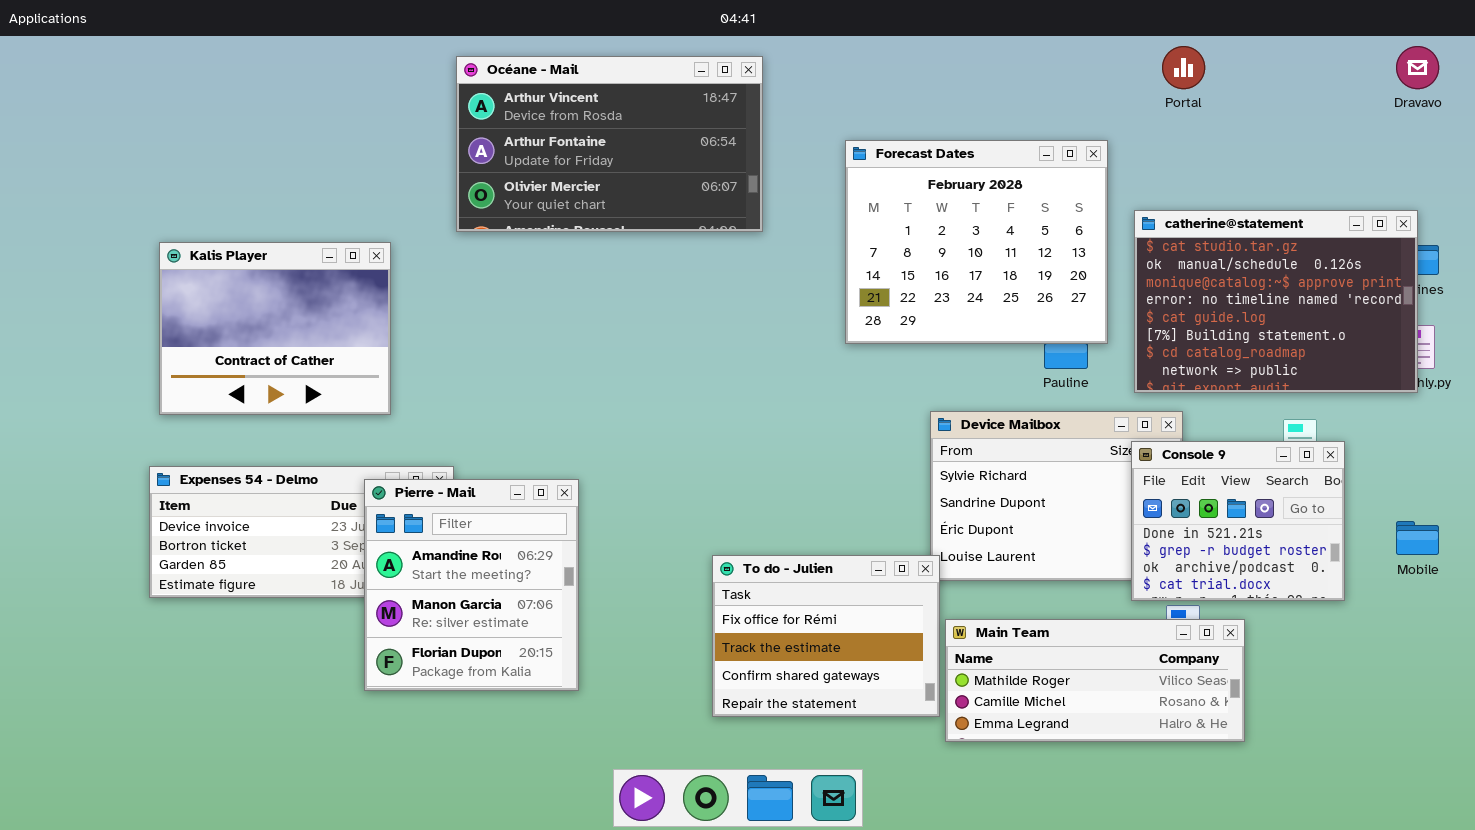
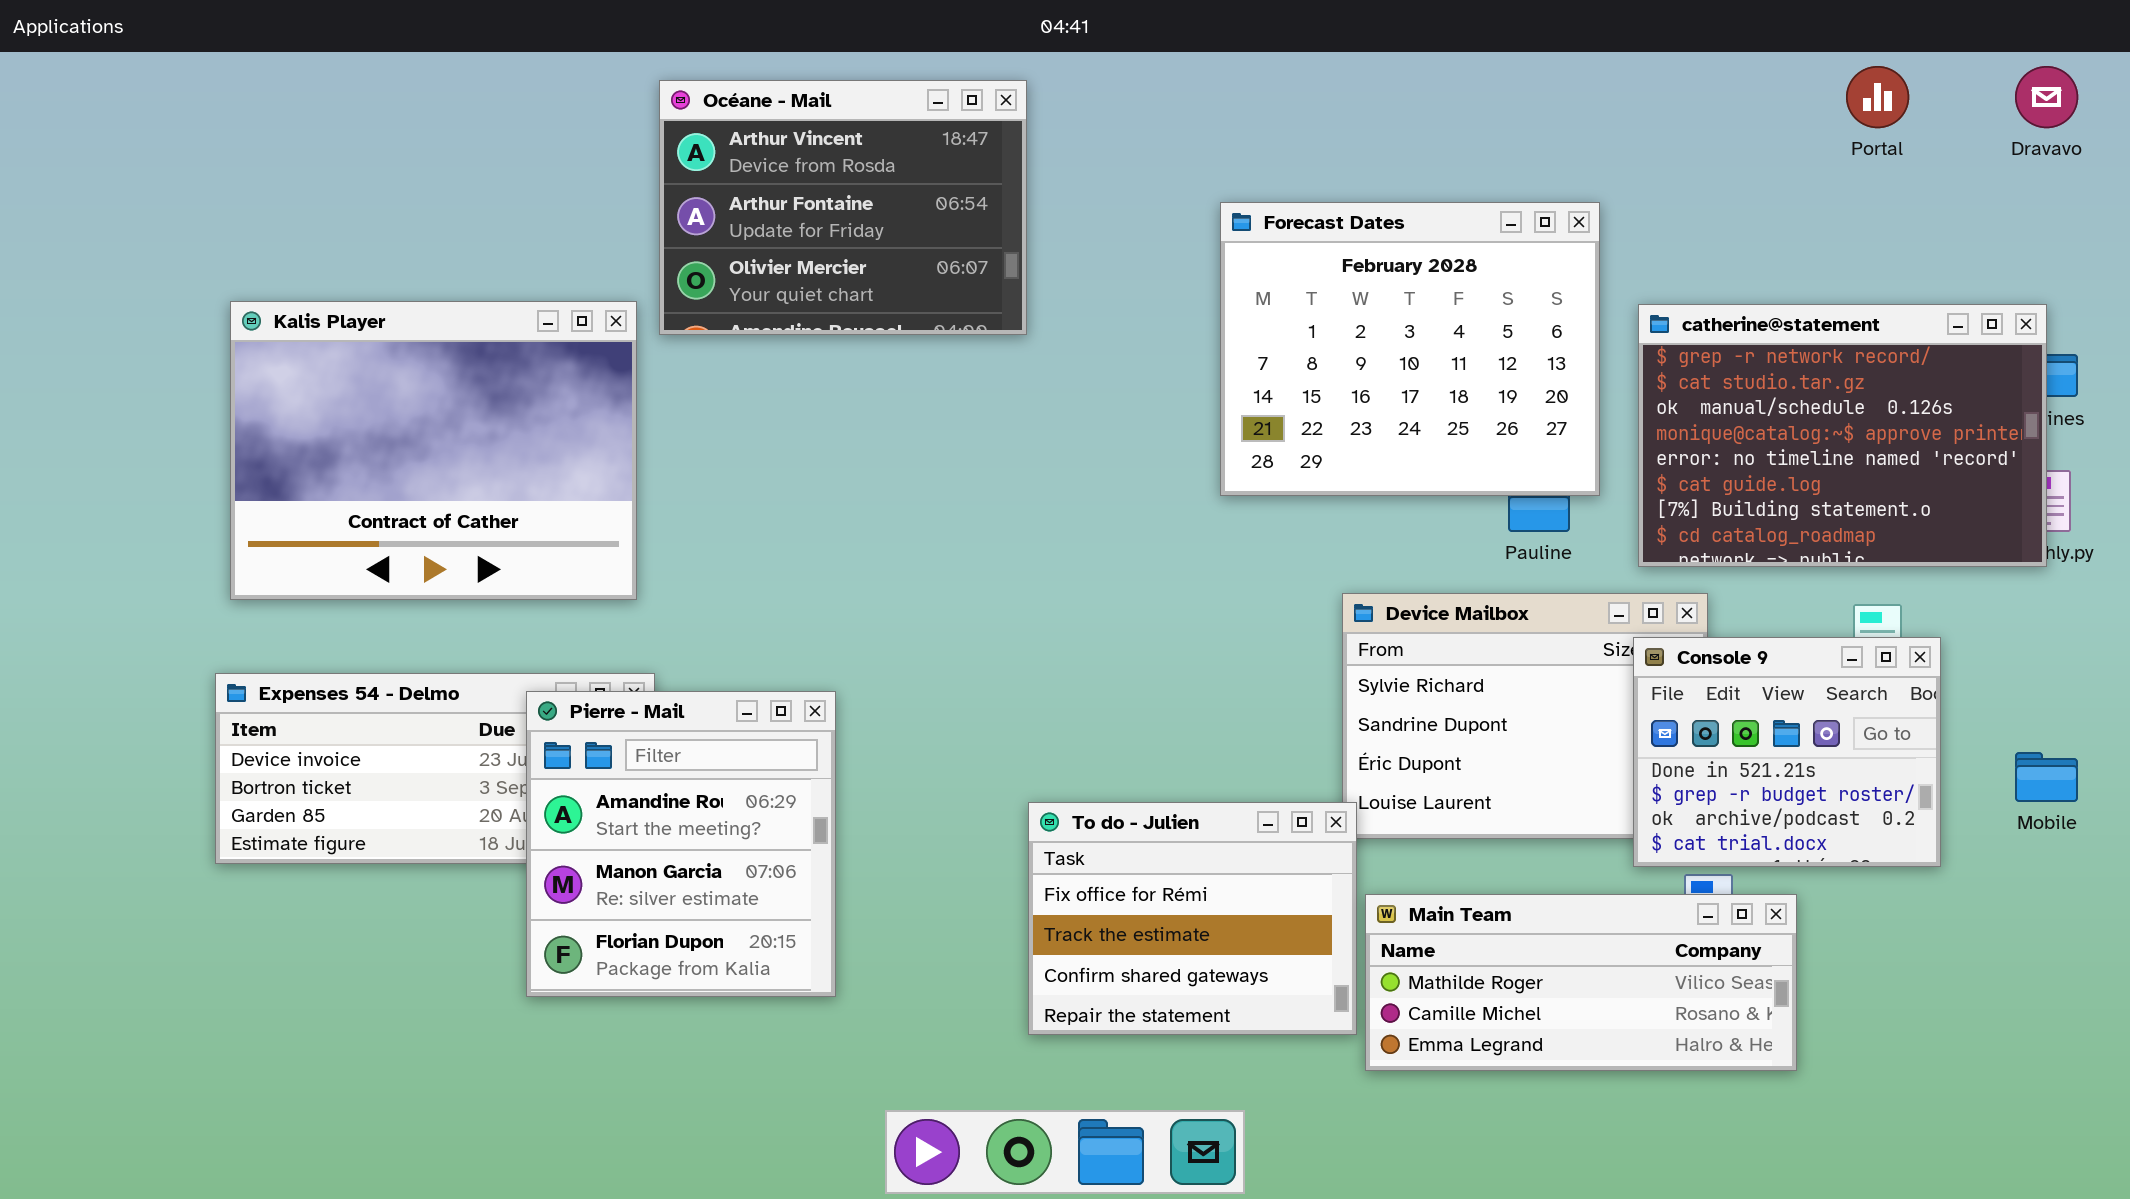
Portal: [1162,46,1205,89] -> [1846,66,1909,128], moved
Océane - Mail: [456,56,763,232] -> [659,80,1027,335], resized
catherine@statement: [1134,210,1418,393] -> [1638,304,2047,567], scrolled up 1 row
Kalis Player: [159,242,391,415] -> [230,301,637,600], resized

